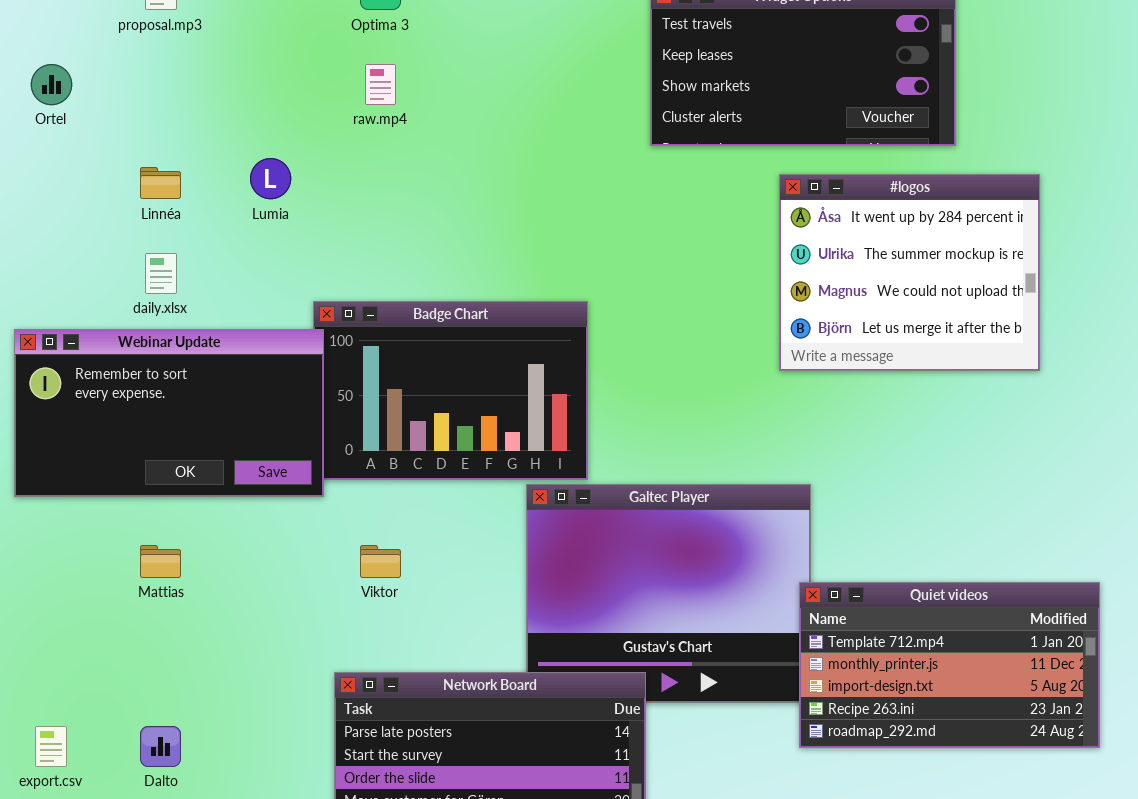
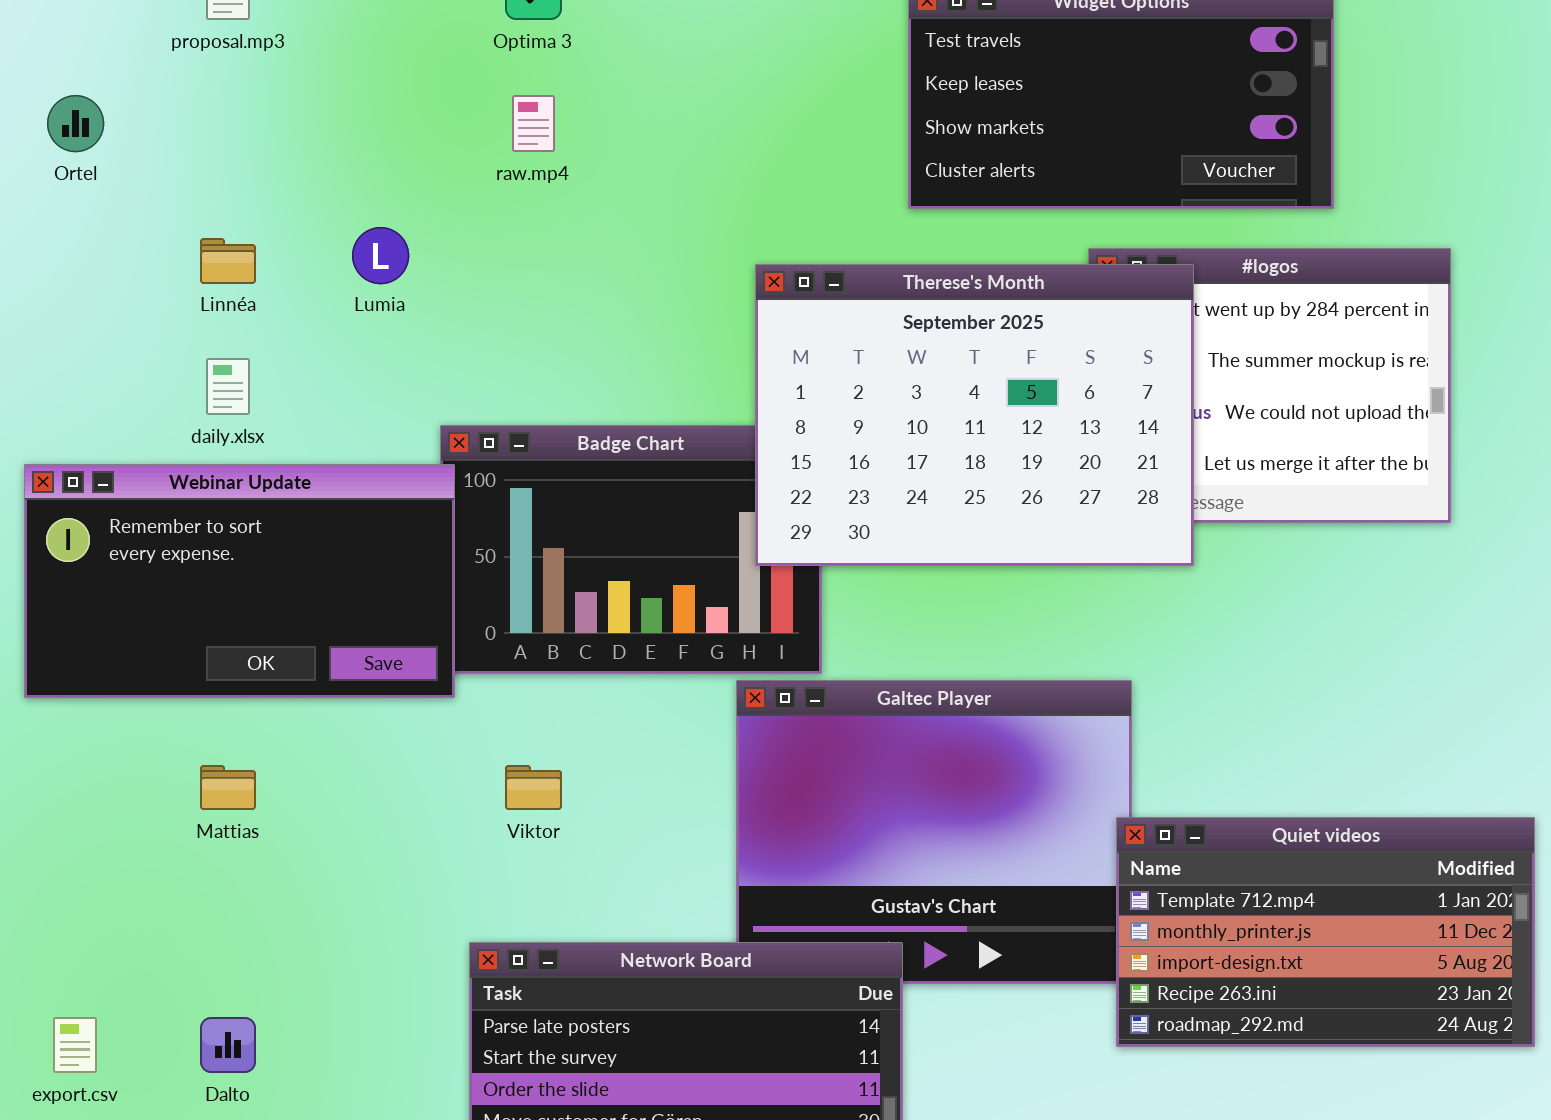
Therese's Month: none -> [755,264,1194,566], opened

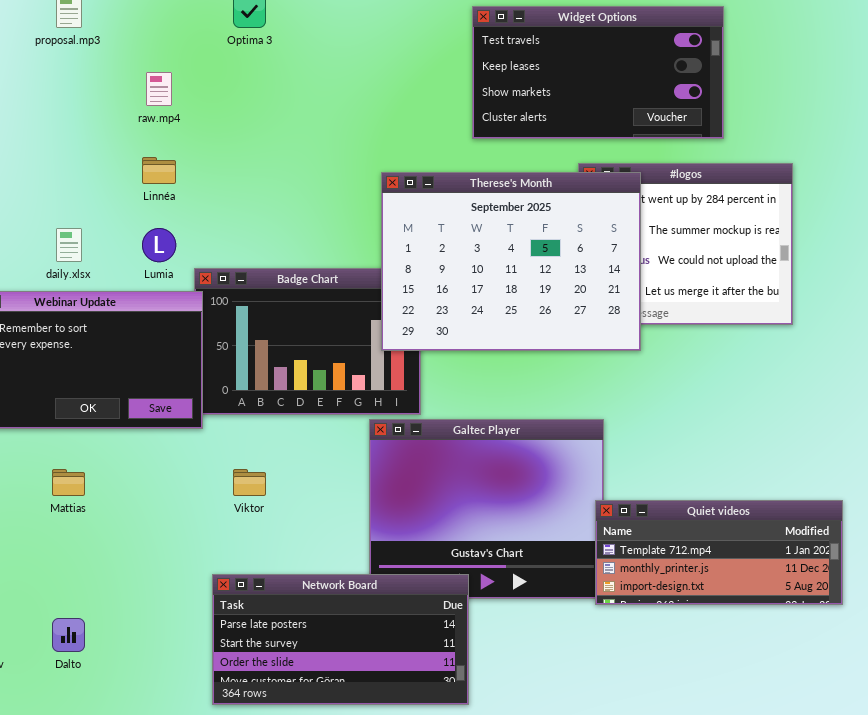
raw.mp4: [512,95,555,152] -> [146,72,172,106], moved
Lumia: [352,227,409,284] -> [142,228,176,262], moved
Linnéa: [200,238,256,284] -> [142,157,176,184], moved
Quiet videos: [1116,817,1535,1047] -> [595,500,843,605], resized

